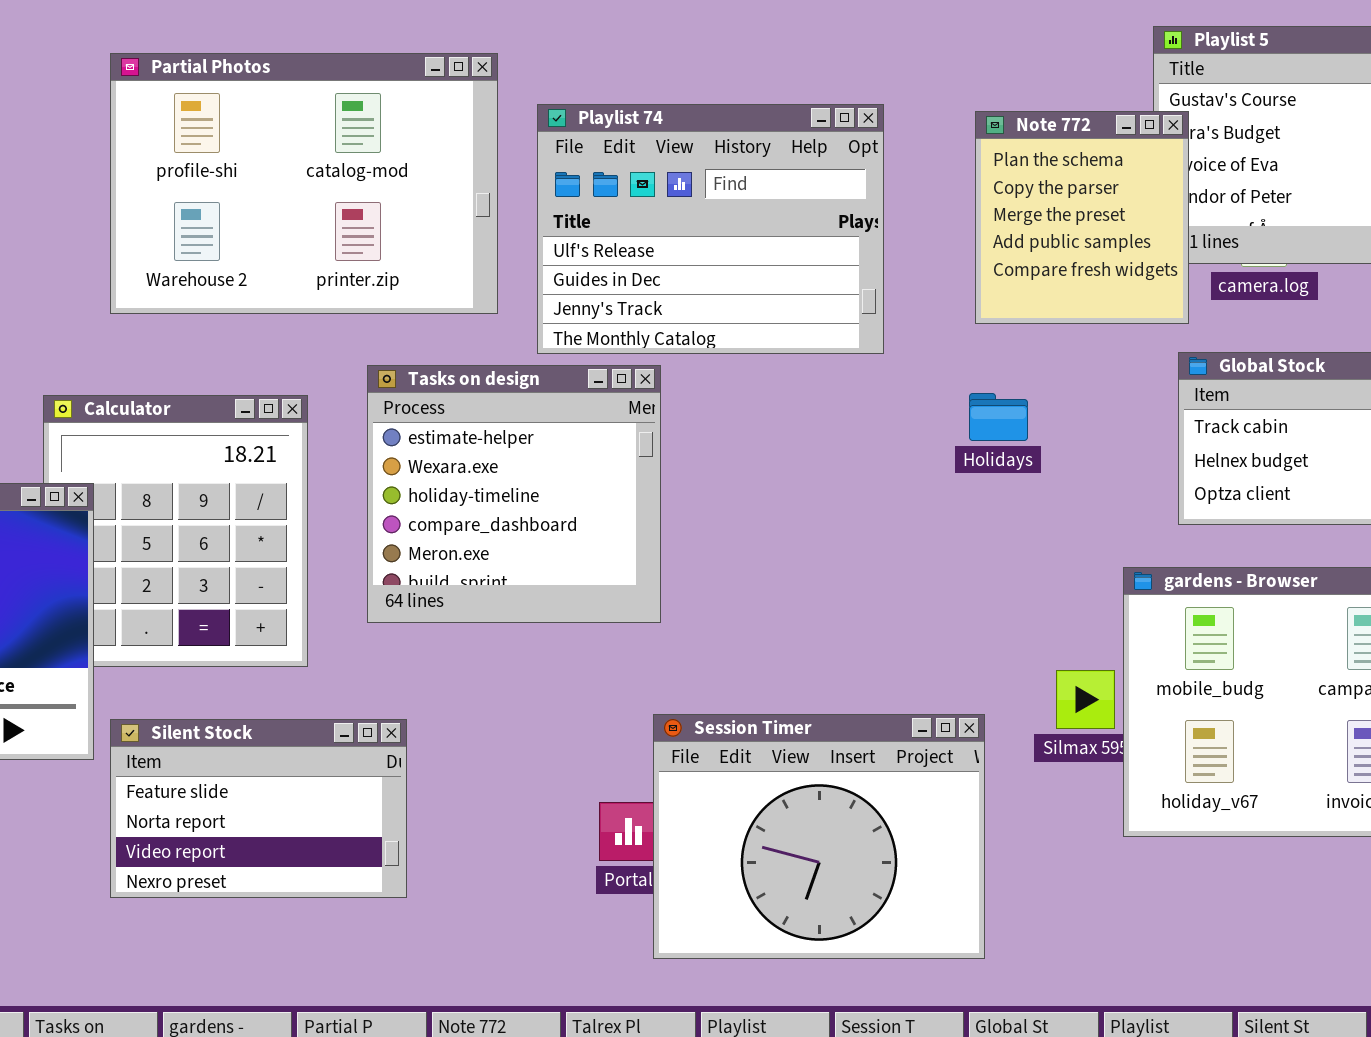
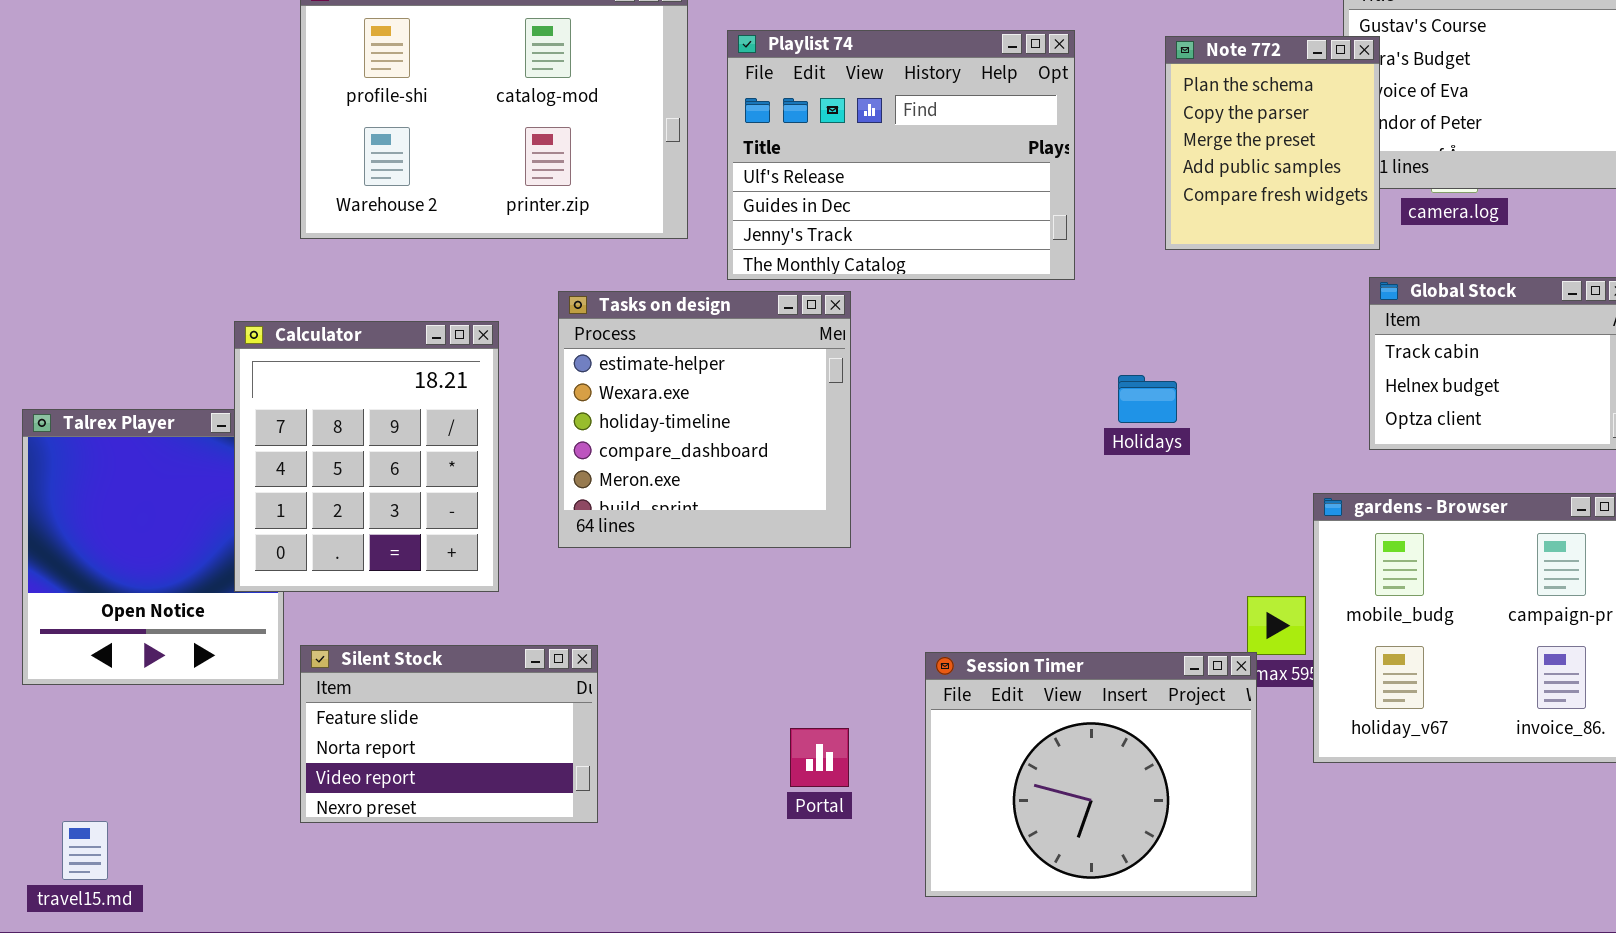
Holidays: [969,393,1028,441] -> [1118,375,1177,423], moved
Calculator: [43,395,308,667] -> [234,321,499,592], raised
Session Timer: [653,714,985,959] -> [925,652,1257,897], moved

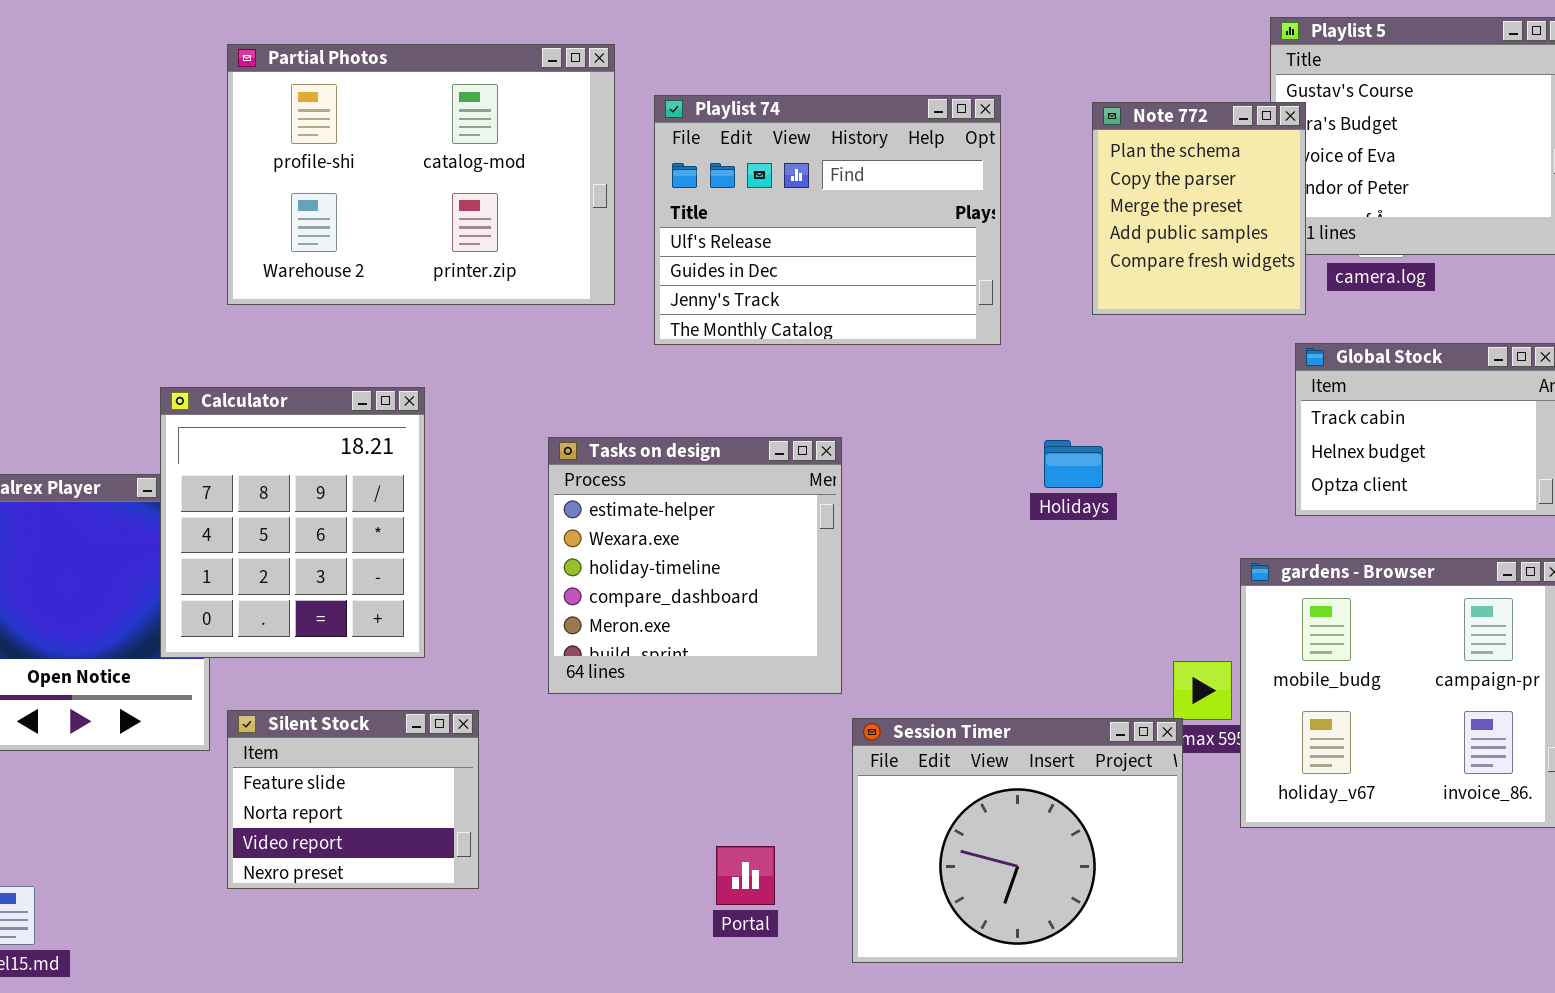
Tasks on design: [558,291,851,548] -> [548,437,842,694], moved
Silent Stock: [300,645,598,823] -> [227,710,479,889], resized
Portal: [790,728,849,787] -> [716,846,775,905], moved

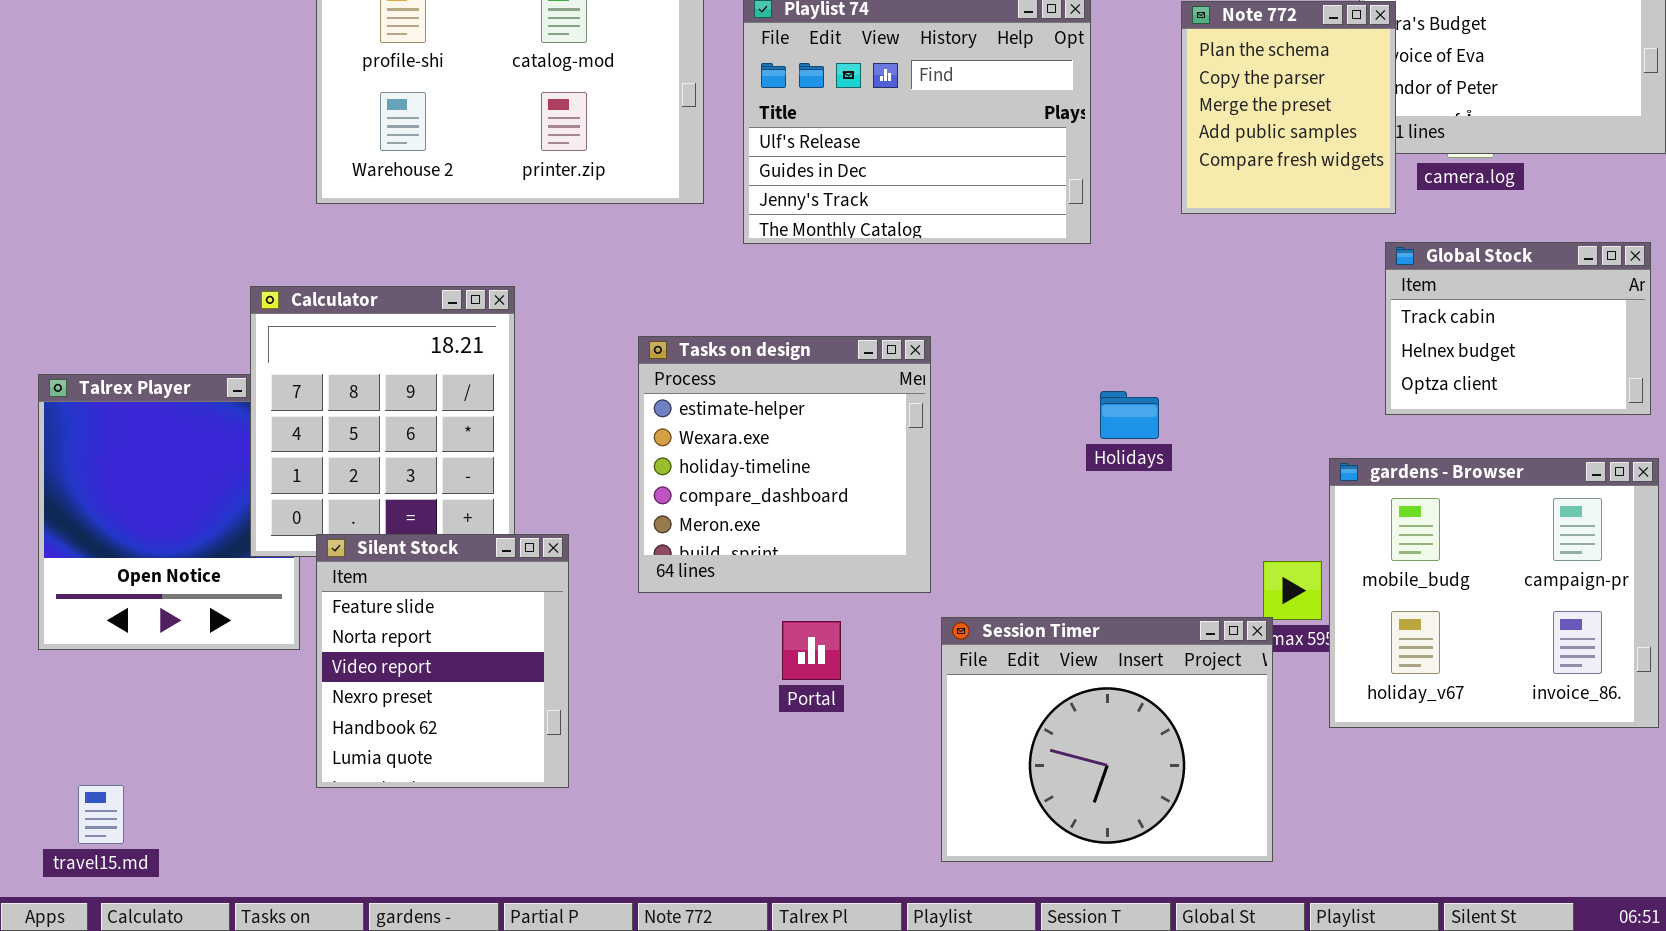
Holidays: [1044,440,1103,488] -> [1100,391,1159,439], moved
Silent Stock: [227,710,479,889] -> [316,534,569,788], resized
Portal: [716,846,775,905] -> [782,621,841,680], moved

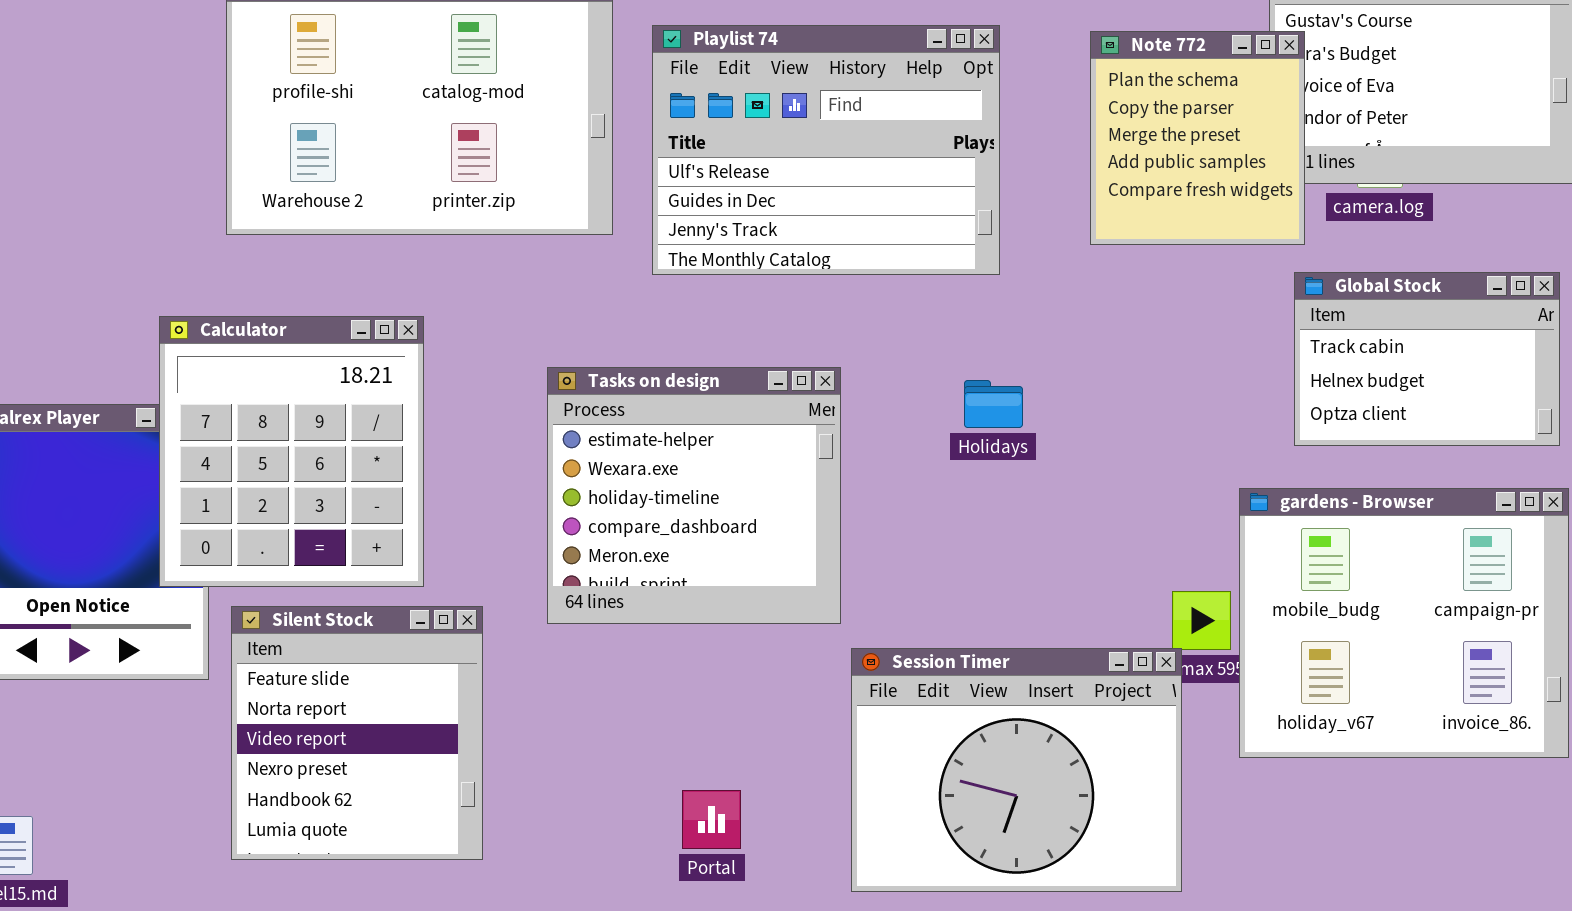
Holidays: [1100,391,1159,439] -> [964,380,1023,428], moved
Silent Stock: [316,534,569,788] -> [231,606,483,860], moved
Portal: [782,621,841,680] -> [682,790,741,849], moved

